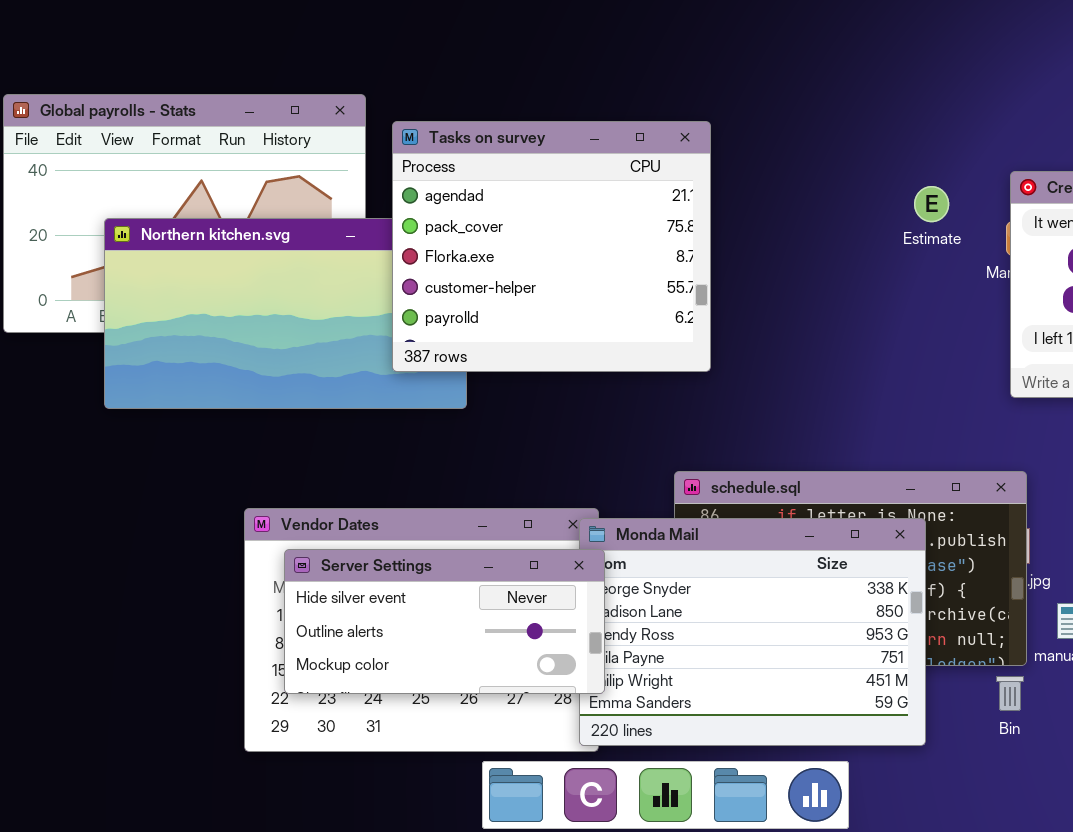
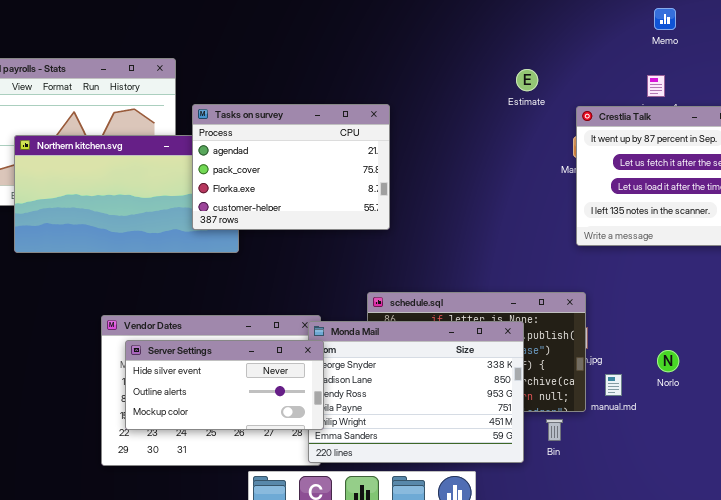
Tasks on survey: [392,121,711,372] -> [192,104,390,230], resized
Estimate: [914,186,949,222] -> [516,69,538,91], moved
Bin: [996,676,1024,711] -> [546,419,563,441], moved

